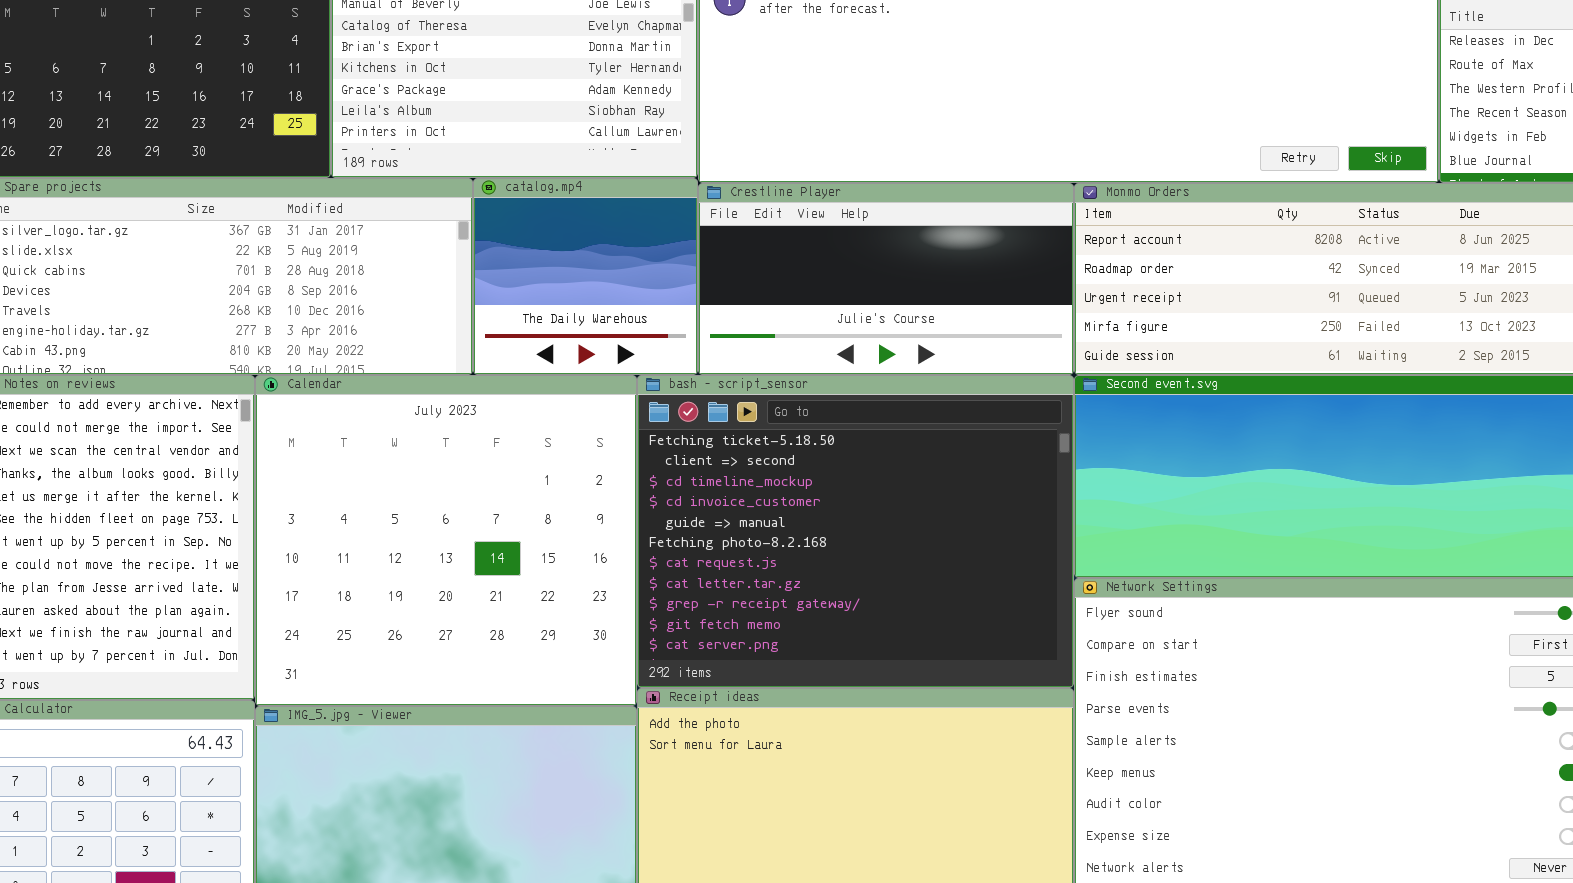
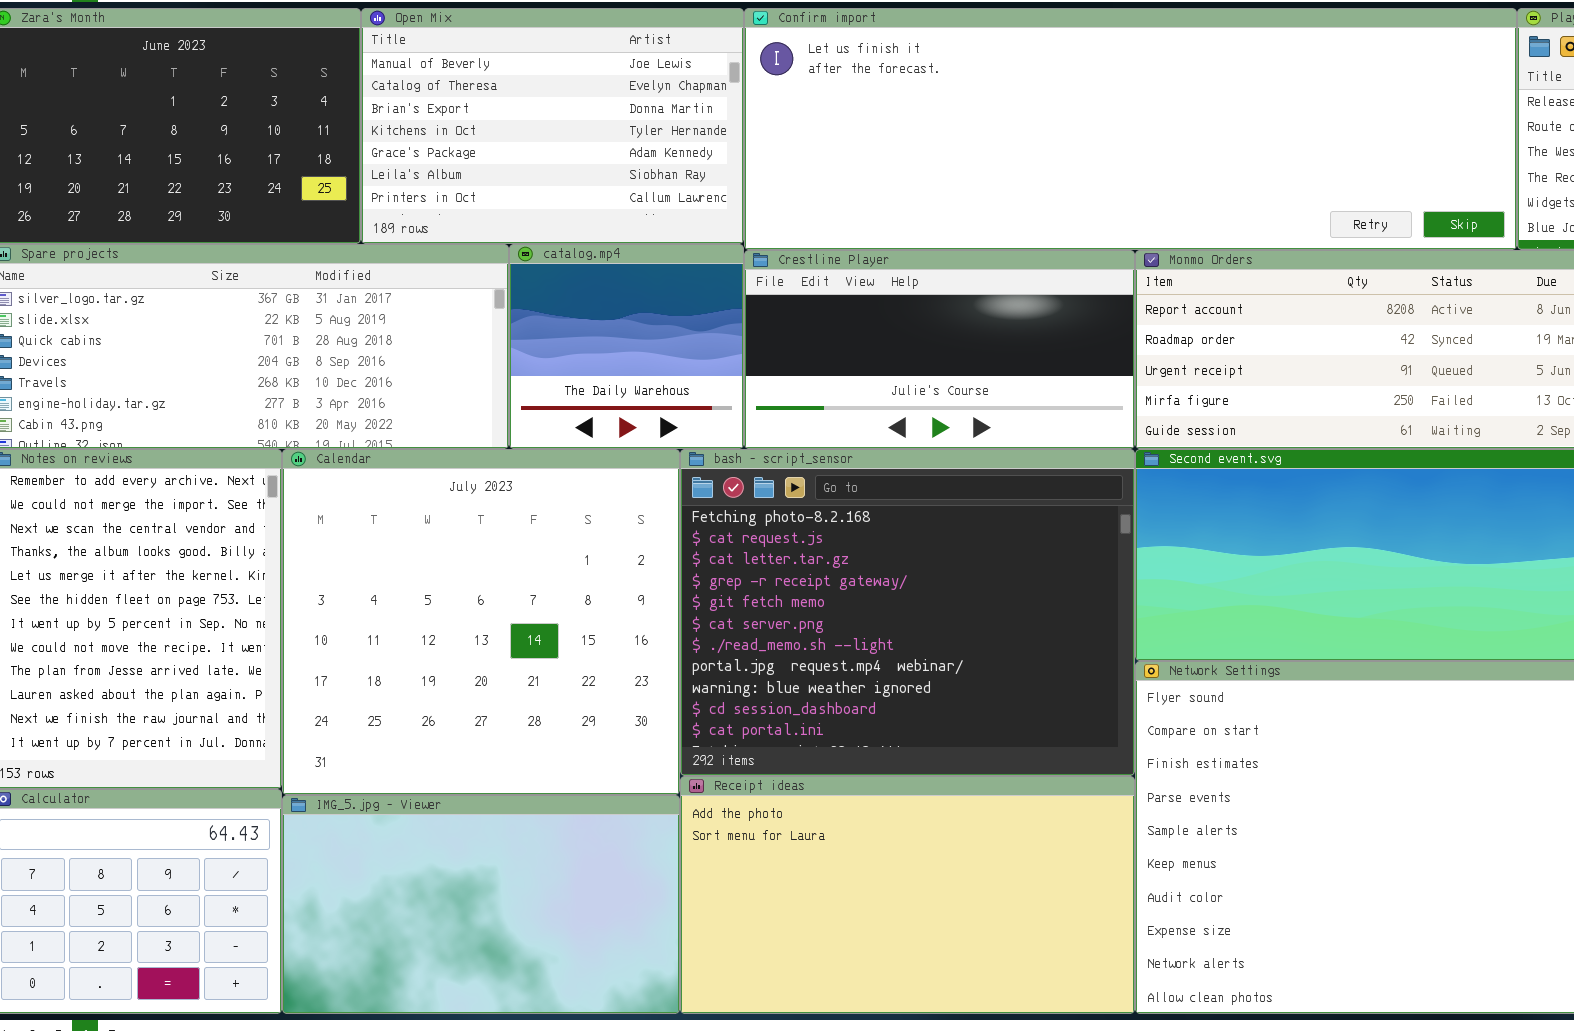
bash - script_sensor: [637,375,1074,688] -> [680,449,1135,776], scrolled down 5 rows

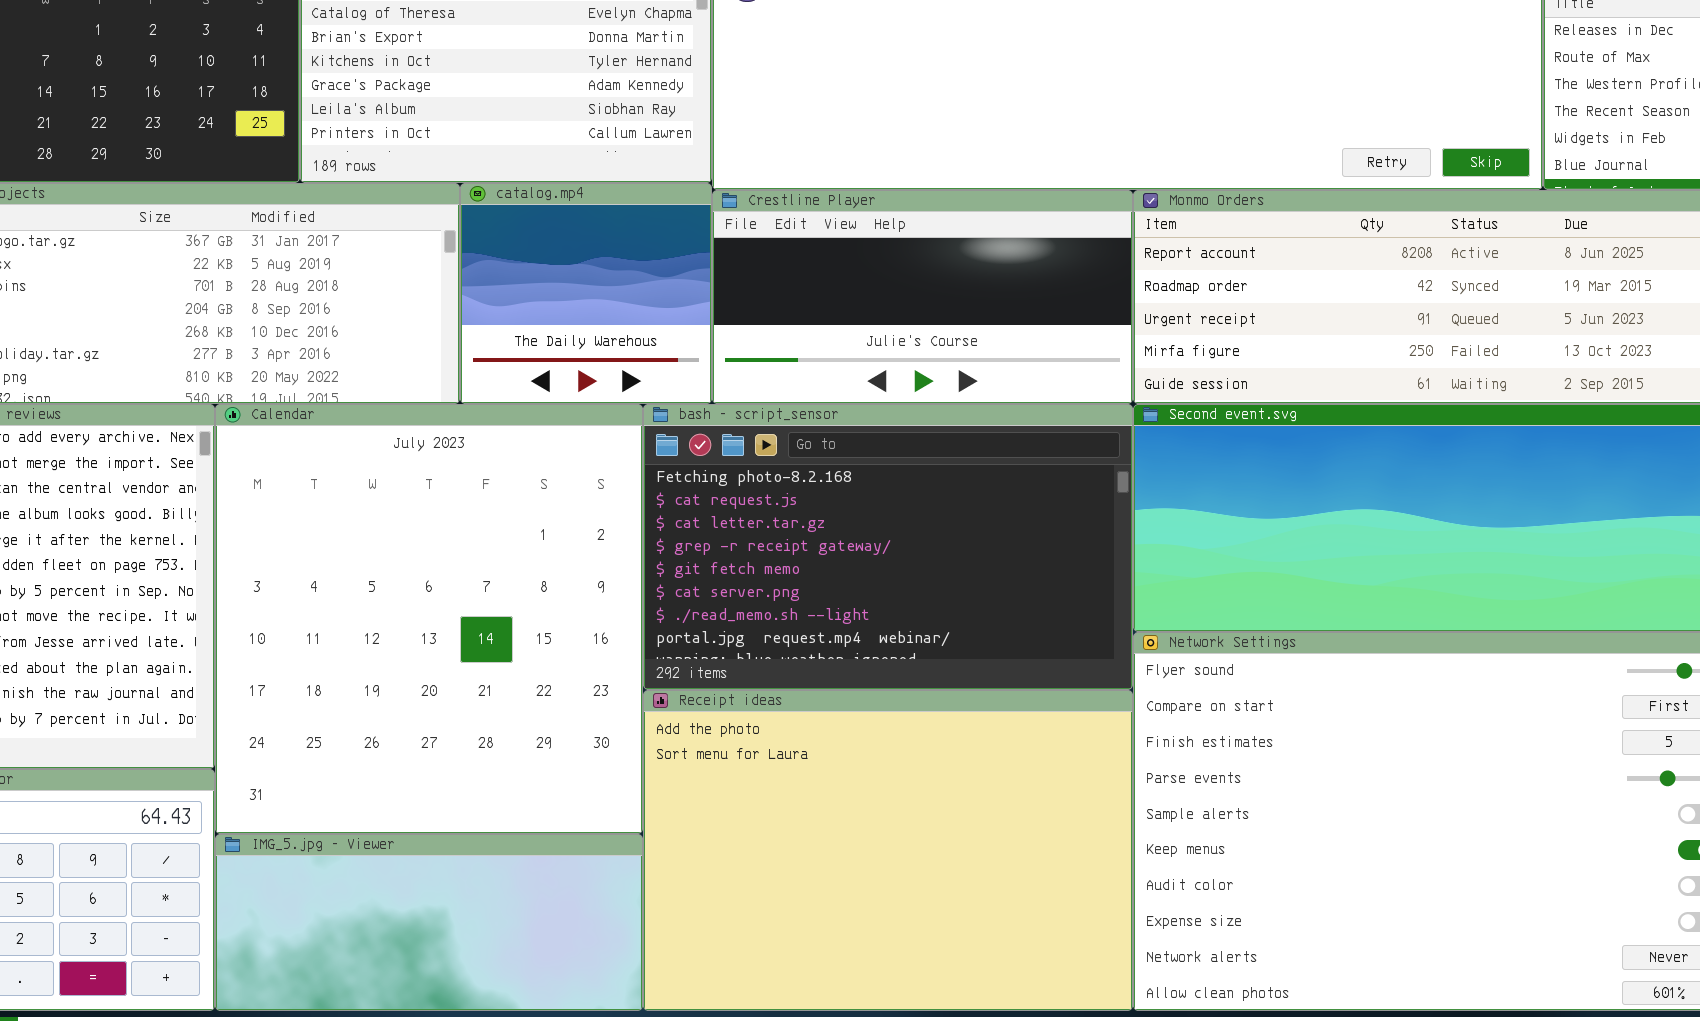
Calendar: [282,449,680,795] -> [215,404,643,834], resized
bash - script_sensor: [680,449,1135,776] -> [643,404,1133,690], resized
Receipt ideas: [680,776,1135,1014] -> [643,690,1133,1011], resized
IMG_5.jpg - Viewer: [282,795,680,1014] -> [215,834,643,1011], resized

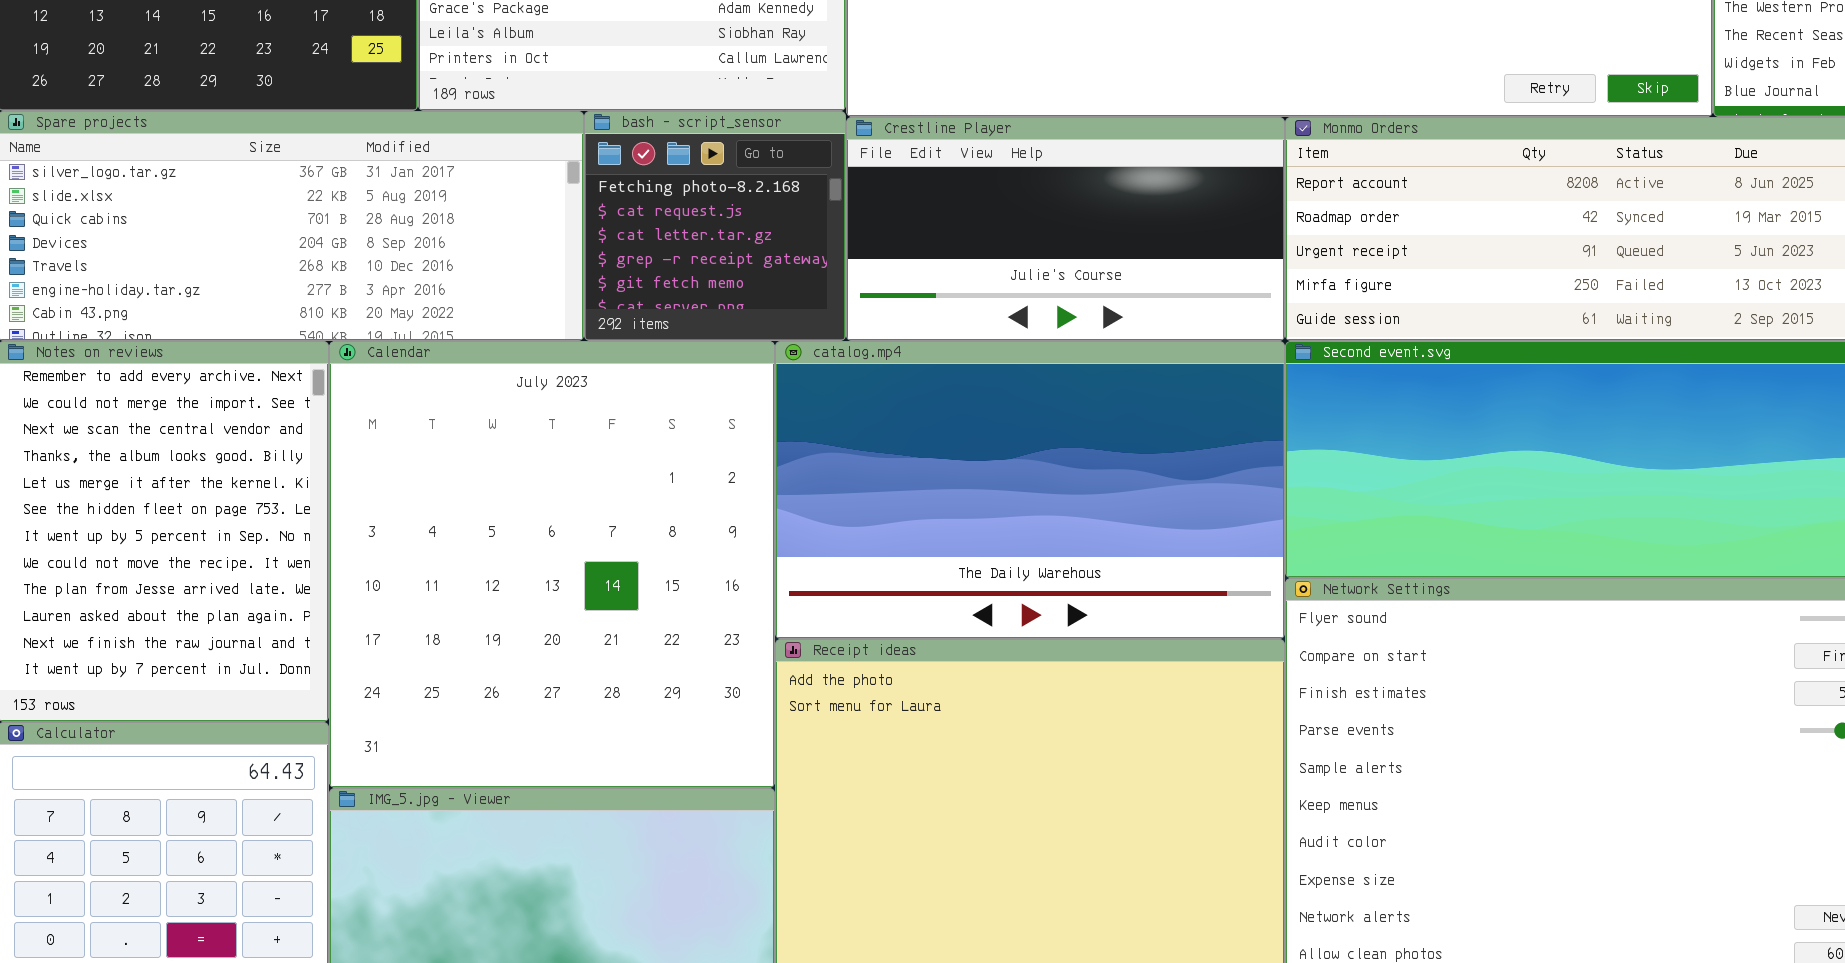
catalog.mp4: [460,183,712,404] -> [775,341,1285,639], moved, resized
bash - script_sensor: [643,404,1133,690] -> [584,111,846,341], moved, resized

